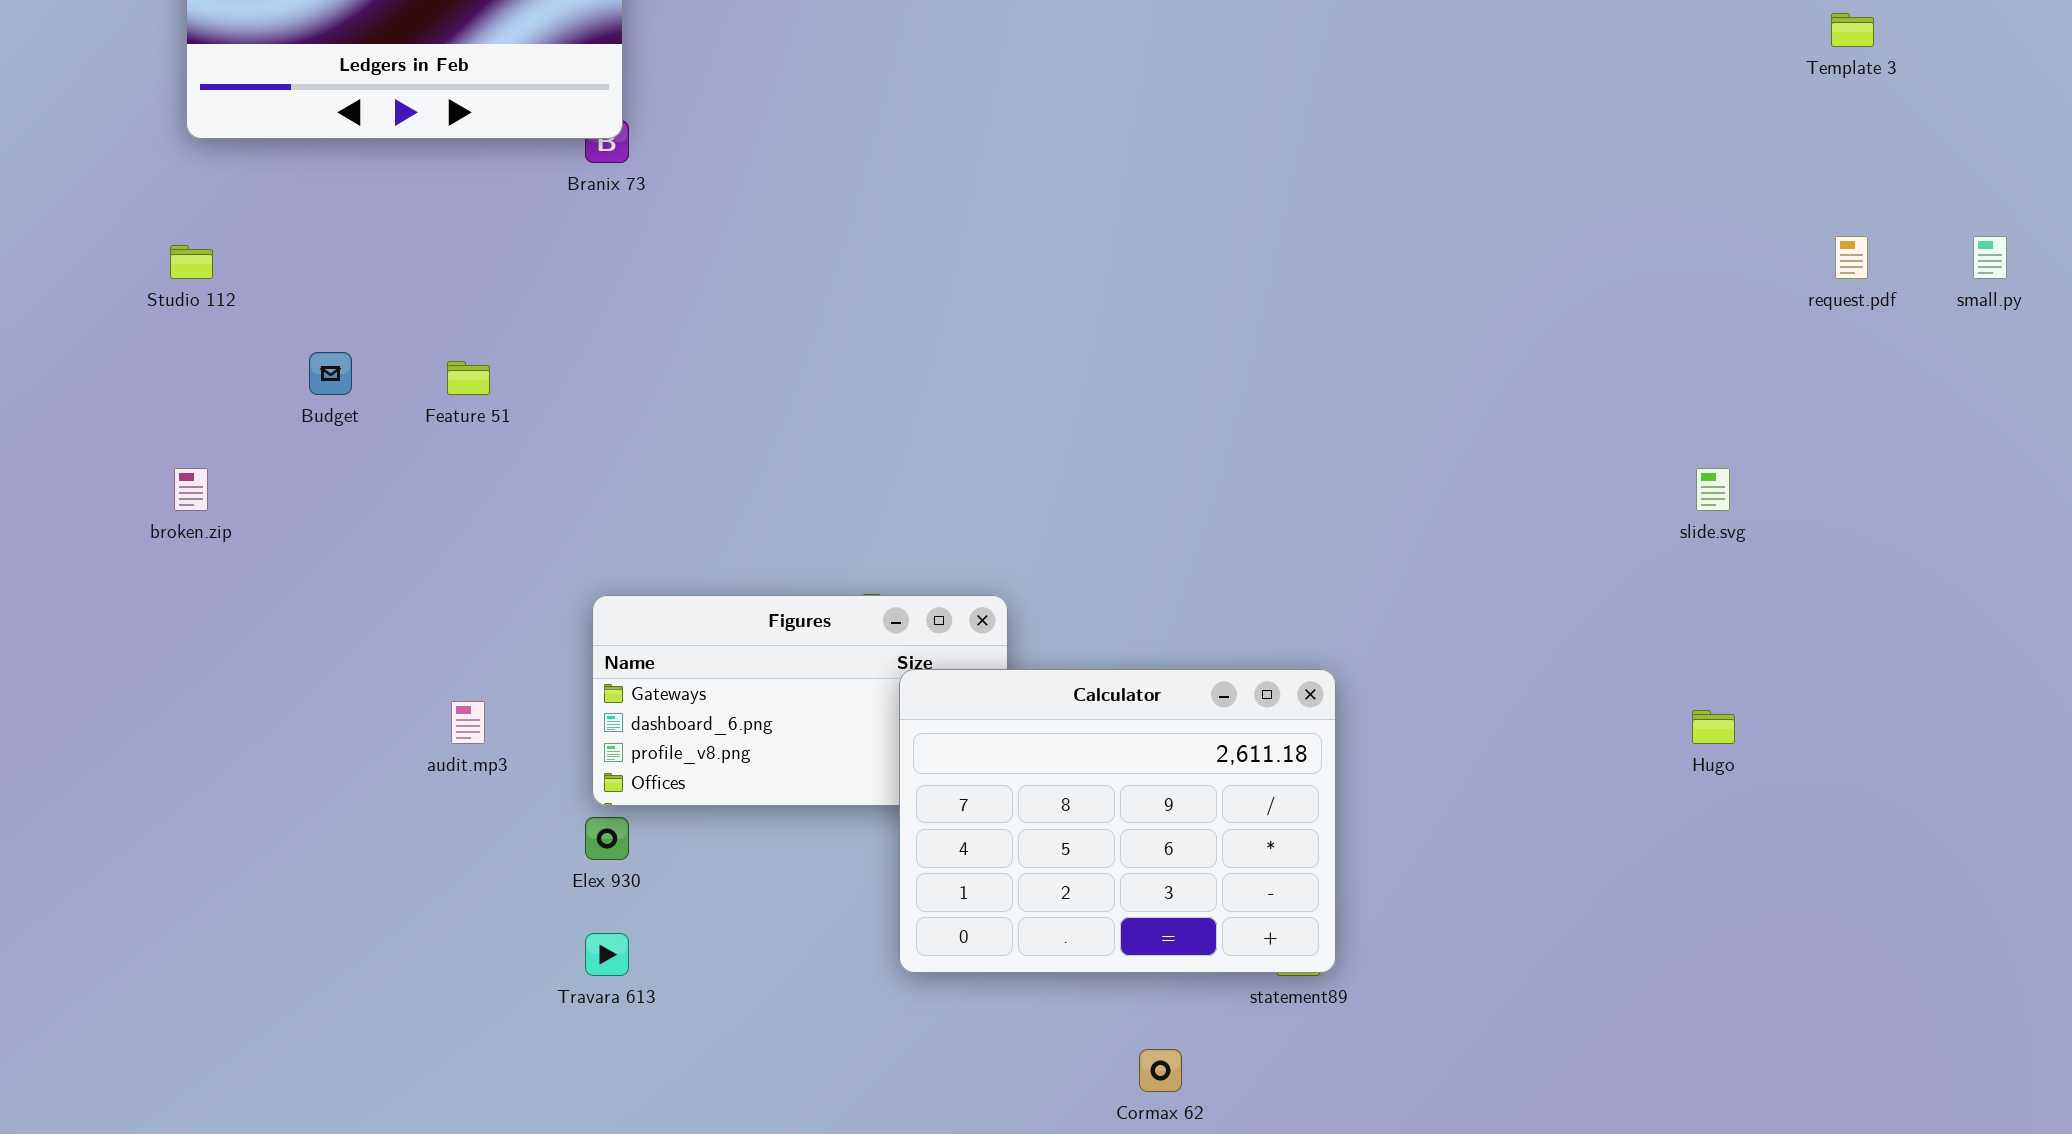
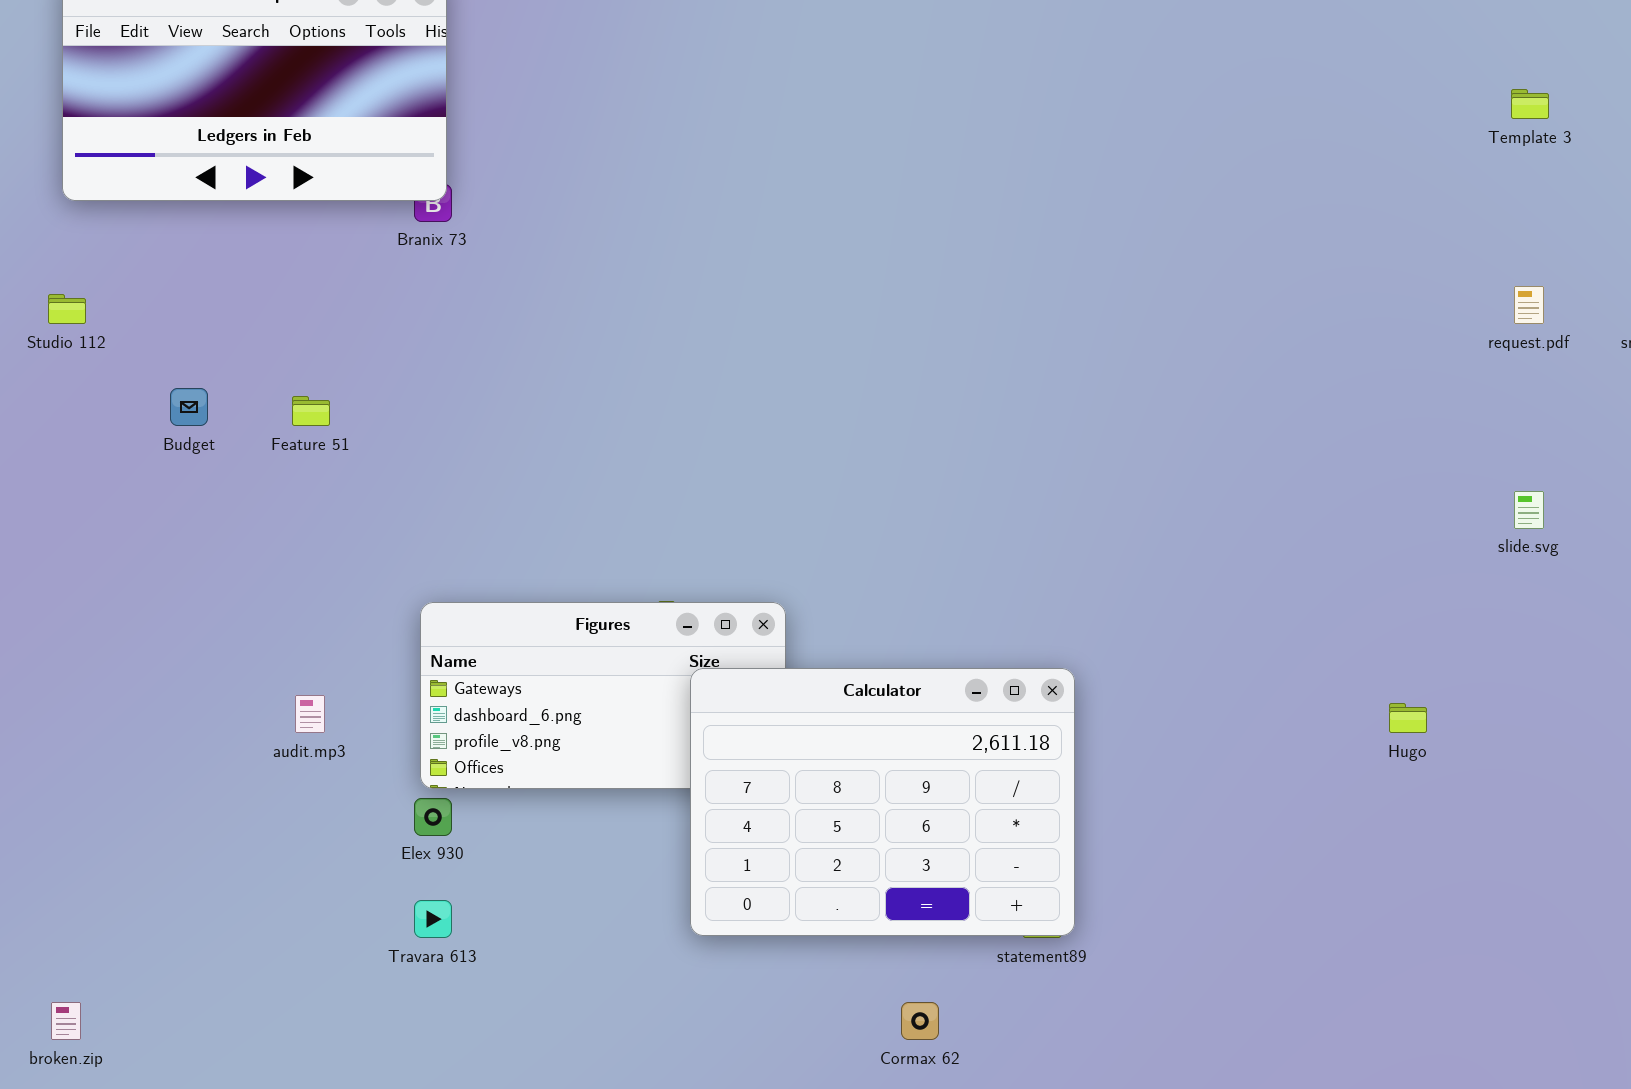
broken.zip: [174,468,208,511] -> [51,1002,81,1040], moved
slide.svg: [1696,468,1730,511] -> [1514,491,1544,529], moved

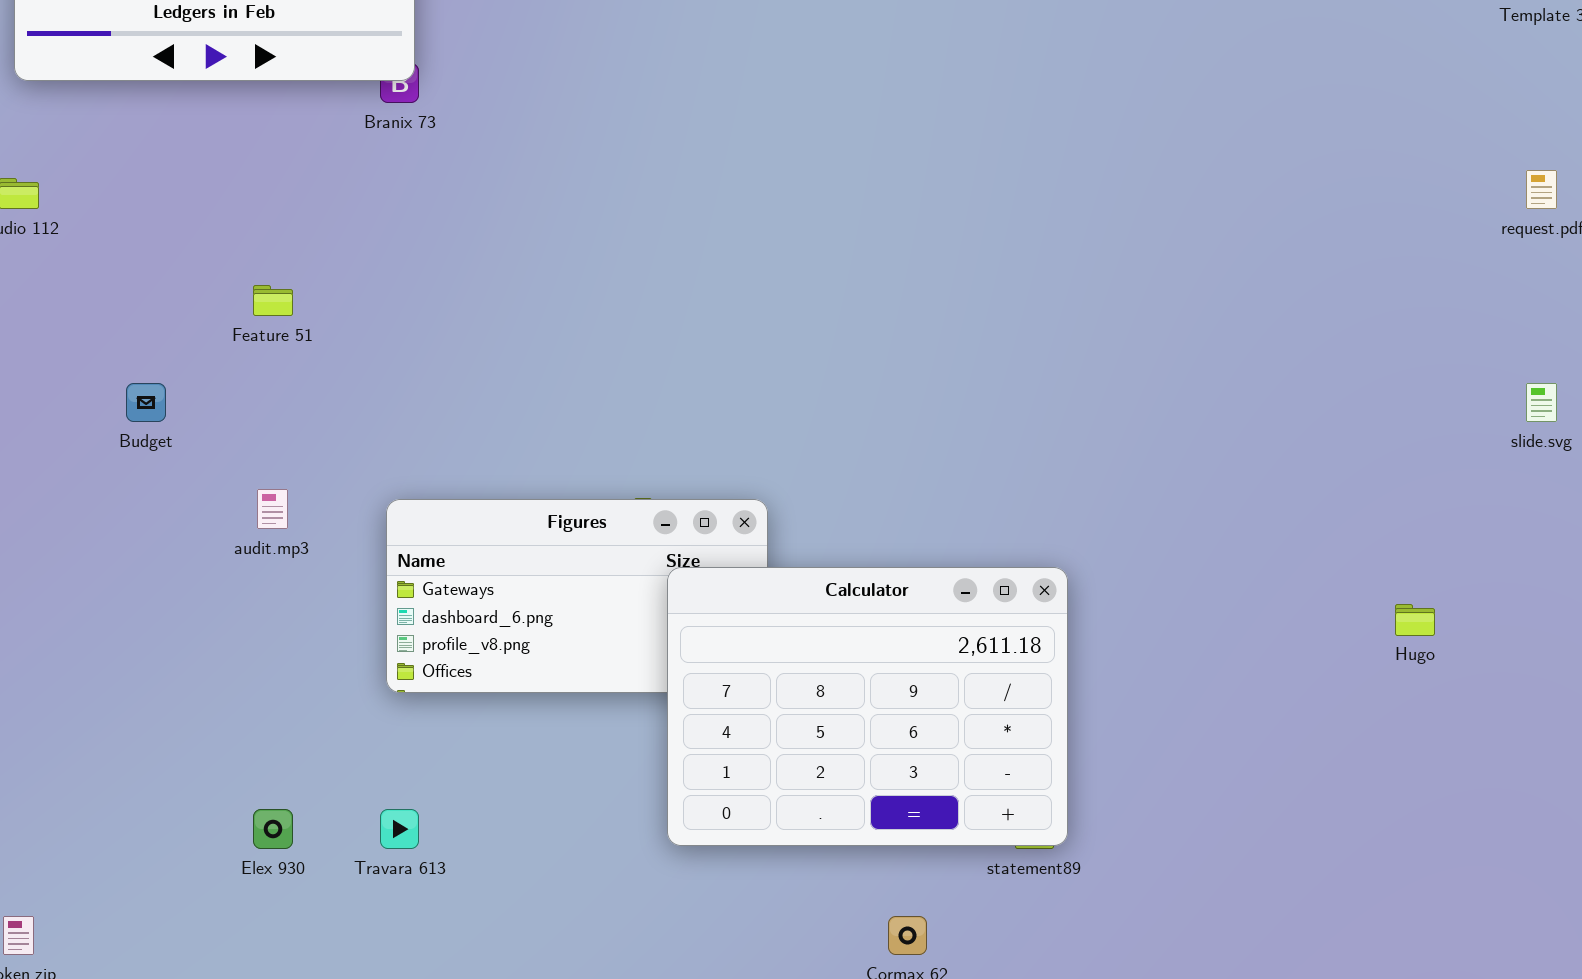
Budget: [170,388,208,426] -> [126,383,166,422], moved
audit.mp3: [295,695,325,733] -> [257,489,288,529], moved
Elex 930: [414,798,452,836] -> [253,809,293,849], moved

